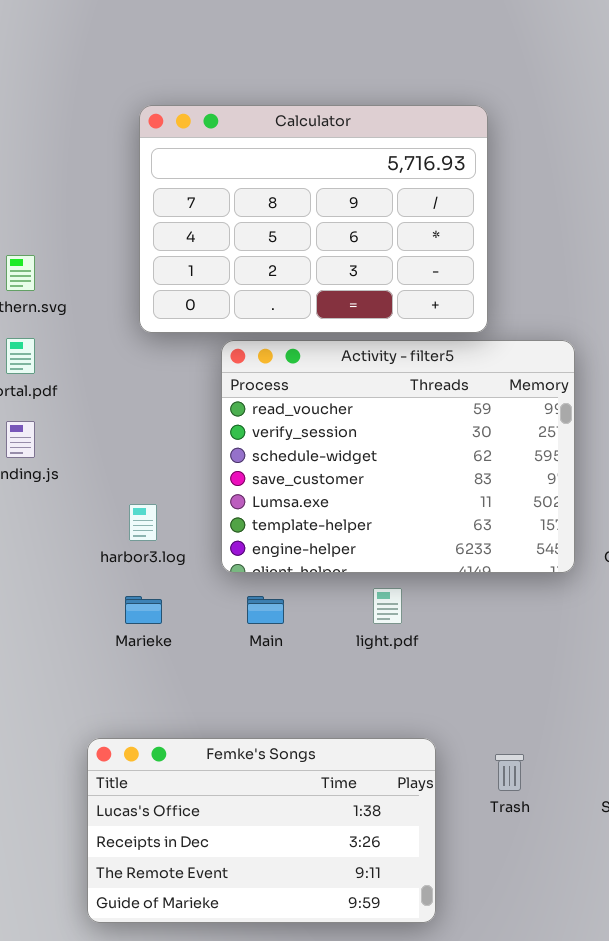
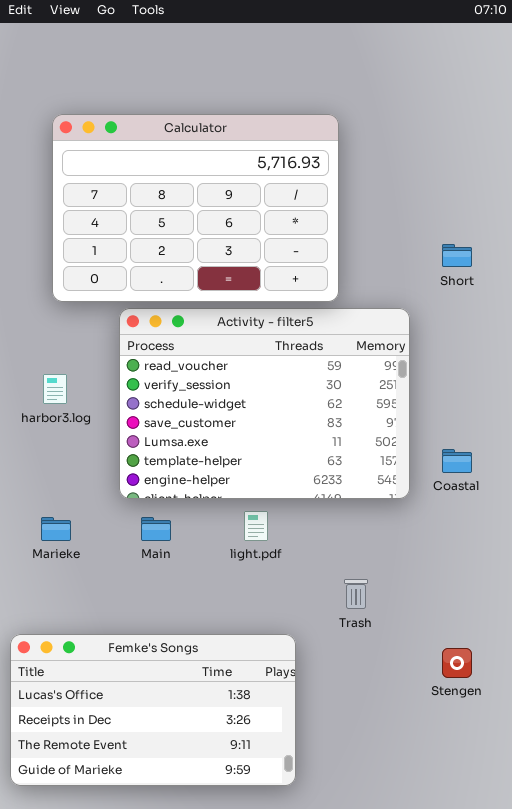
harbor3.log: [129,504,157,541] -> [43,374,67,404], moved
Trash: [495,754,524,791] -> [344,579,368,609], moved

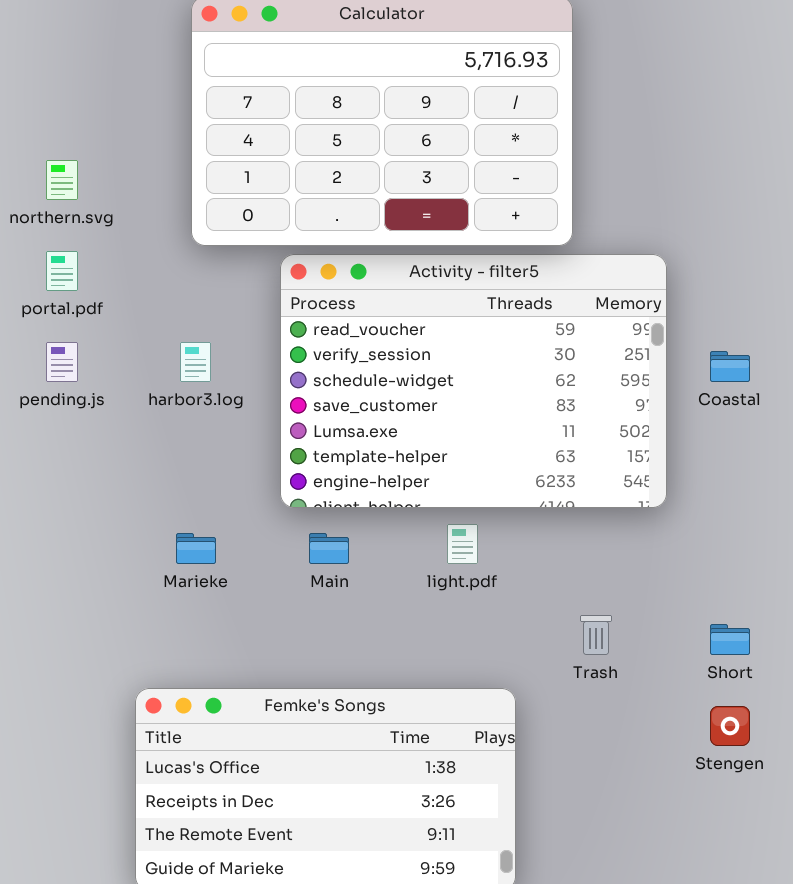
Short: [442,244,472,267] -> [710,624,750,655], moved
Coastal: [442,449,472,473] -> [710,351,750,382], moved

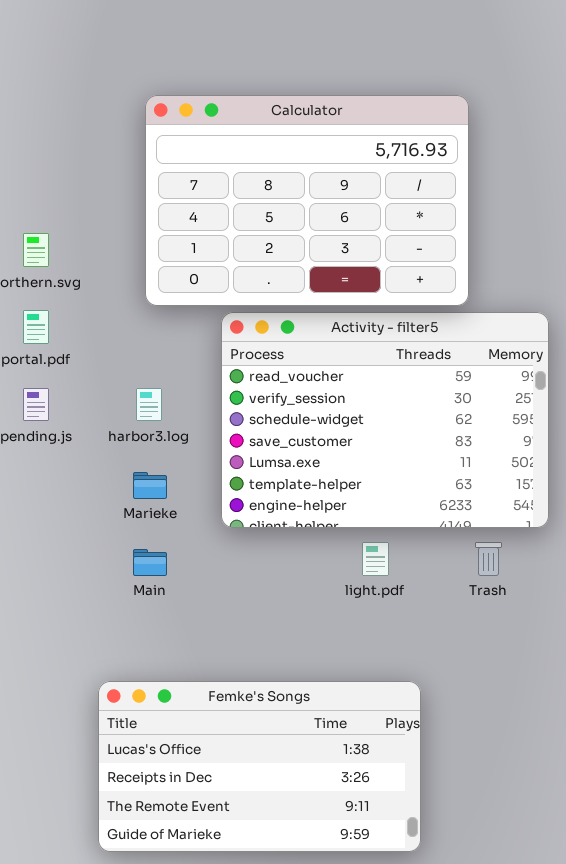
Marieke: [176,533,216,564] -> [133,472,167,499], moved
Main: [309,533,349,564] -> [133,549,167,576], moved
Trash: [580,615,612,655] -> [475,542,502,576], moved

